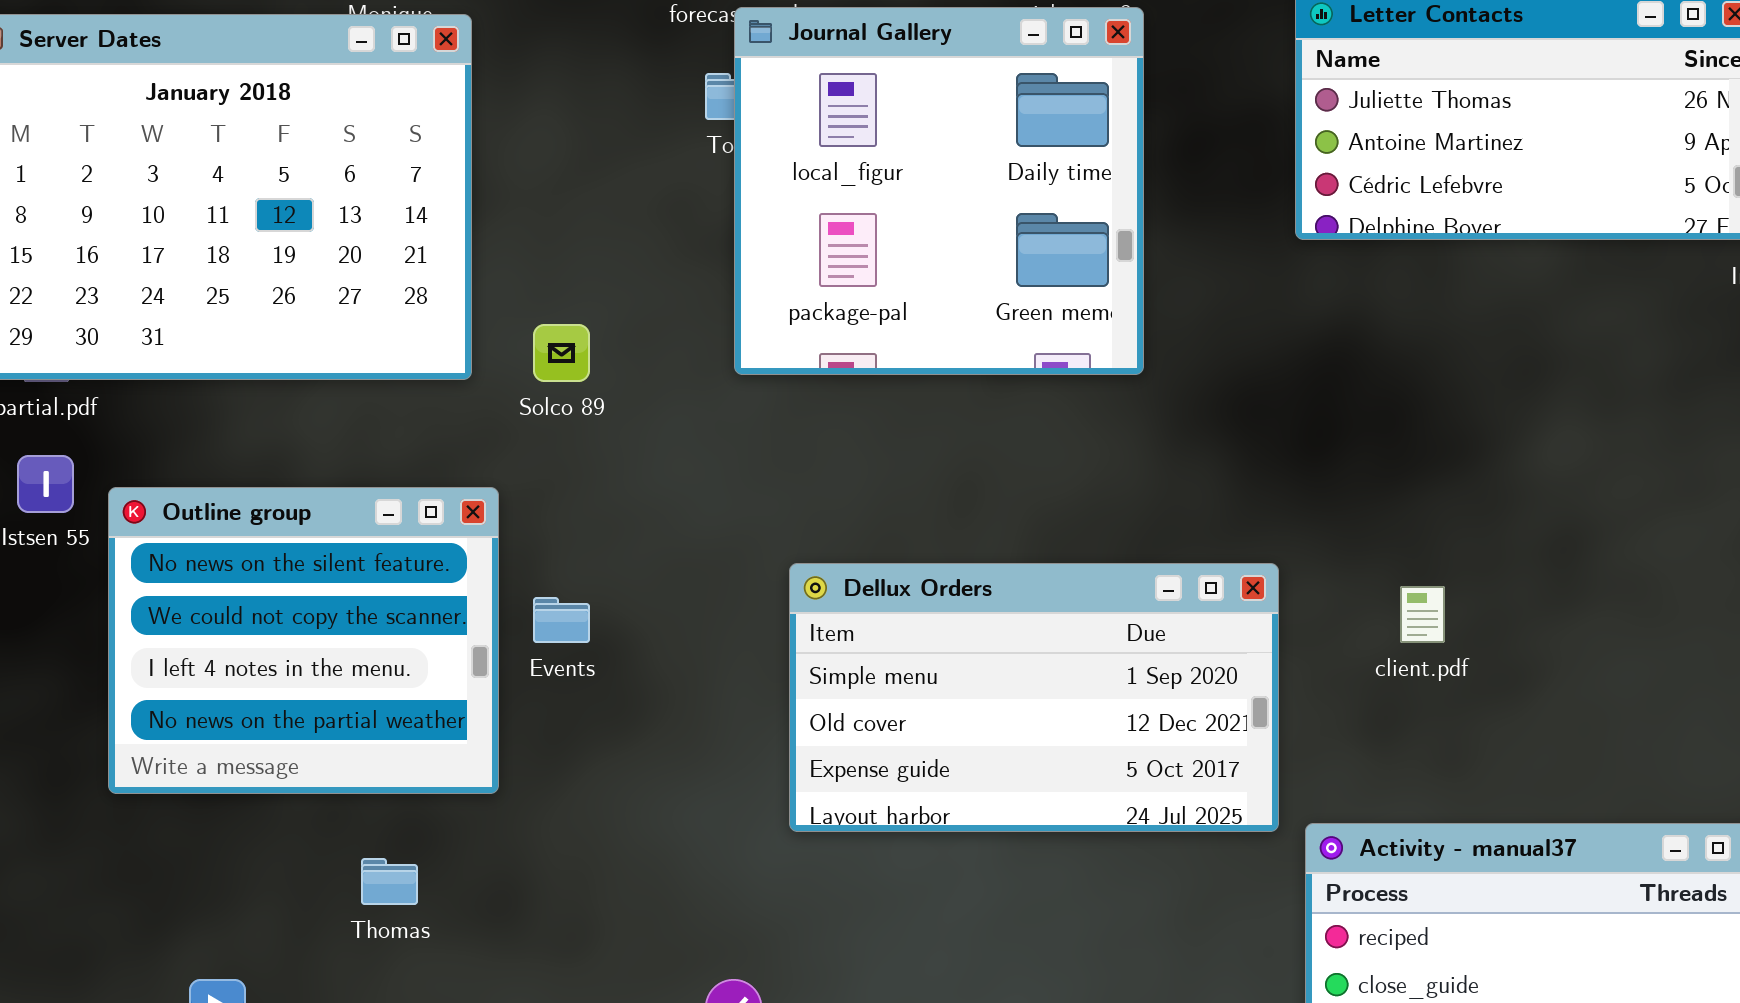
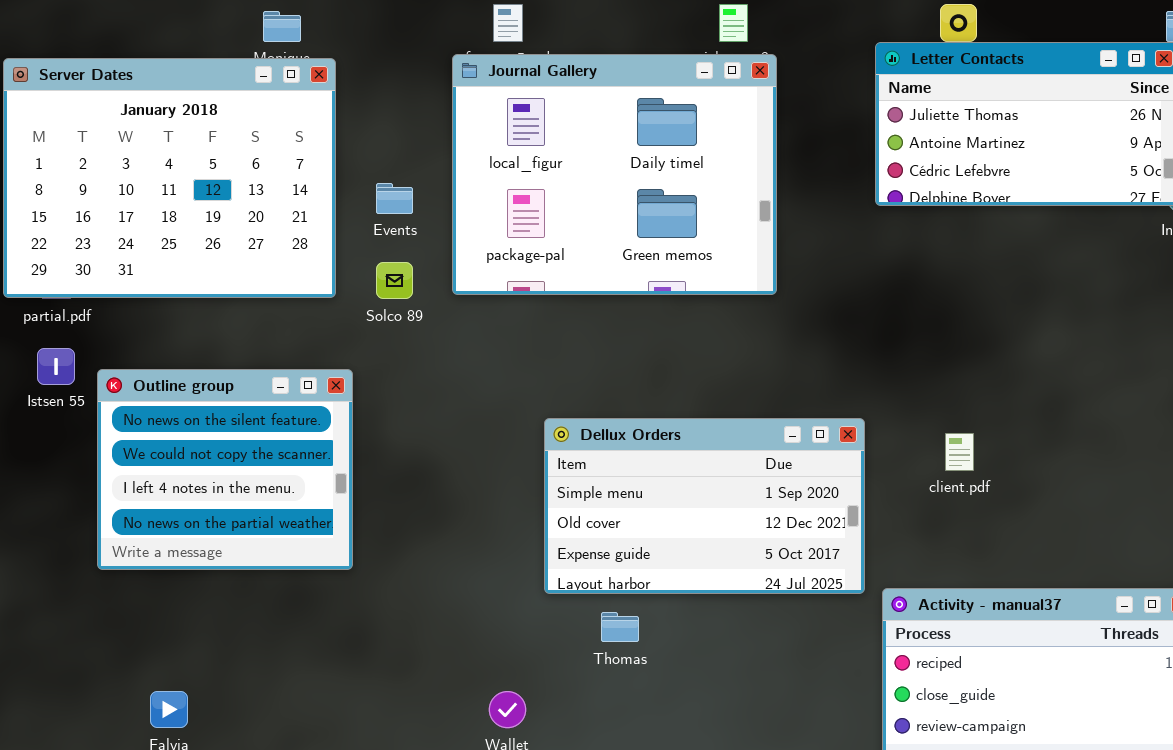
Journal Gallery: [734,7,1144,375] -> [452,54,777,295], resized
Events: [533,597,590,643] -> [376,183,413,214], moved
Thomas: [361,858,418,905] -> [601,612,639,642], moved

